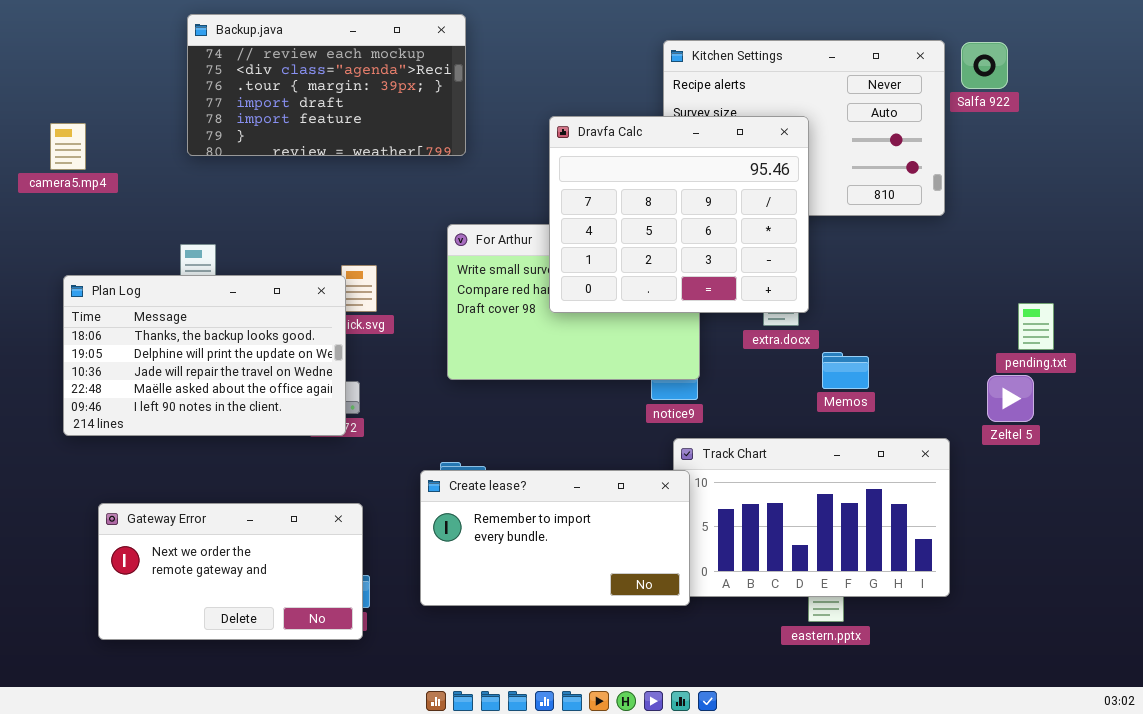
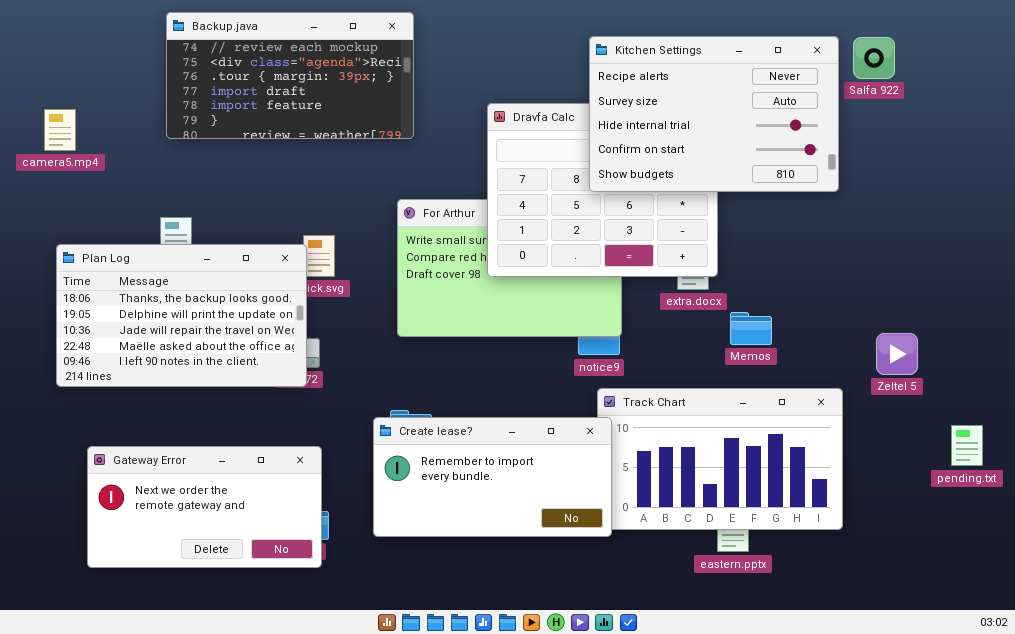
Kitchen Settings: [663,40,945,216] -> [589,36,839,192], raised
pending.txt: [1018,303,1054,350] -> [951,425,983,466], moved

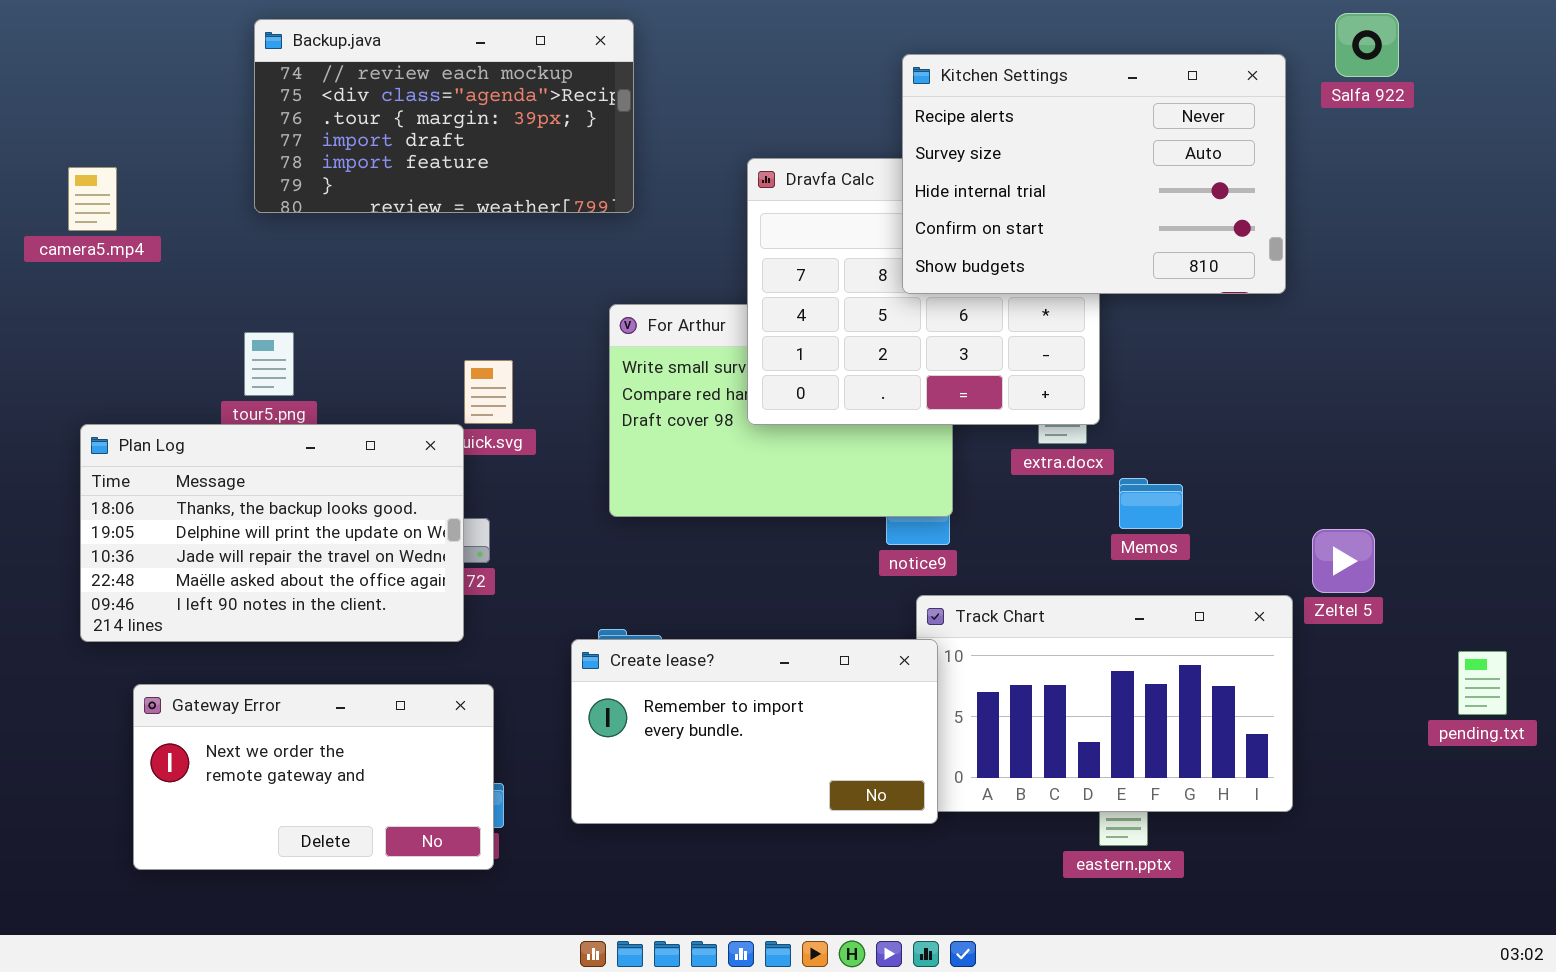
Salfa 922: [853,37,895,79] -> [1335,13,1399,77], moved
Plan Log: [56,244,307,387] -> [80,424,464,642], moved
Zeltel 5: [876,333,918,375] -> [1312,529,1375,593], moved

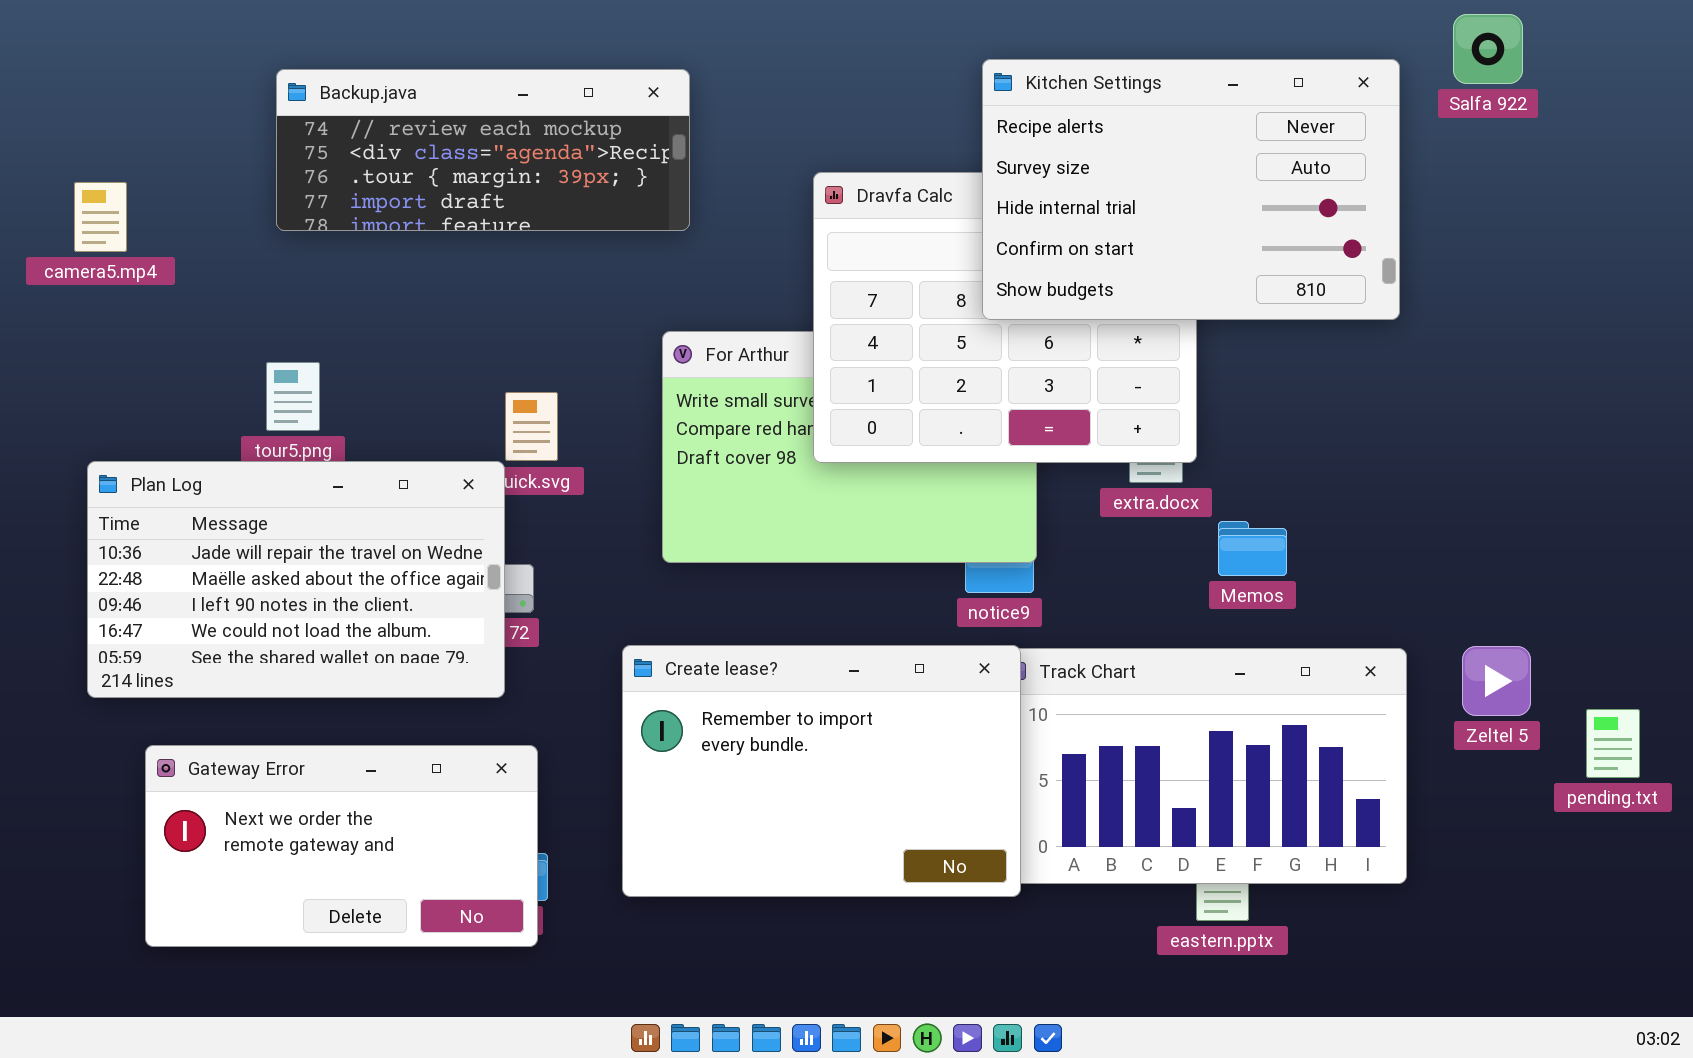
Backup.java: [254,19,634,213] -> [276,69,690,231], resized
Plan Log: [80,424,464,642] -> [87,461,505,698], scrolled down 2 rows
Zeltel 5: [1312,529,1375,593] -> [1462,646,1531,716], moved
Create lease?: [571,639,938,824] -> [622,645,1021,897], resized

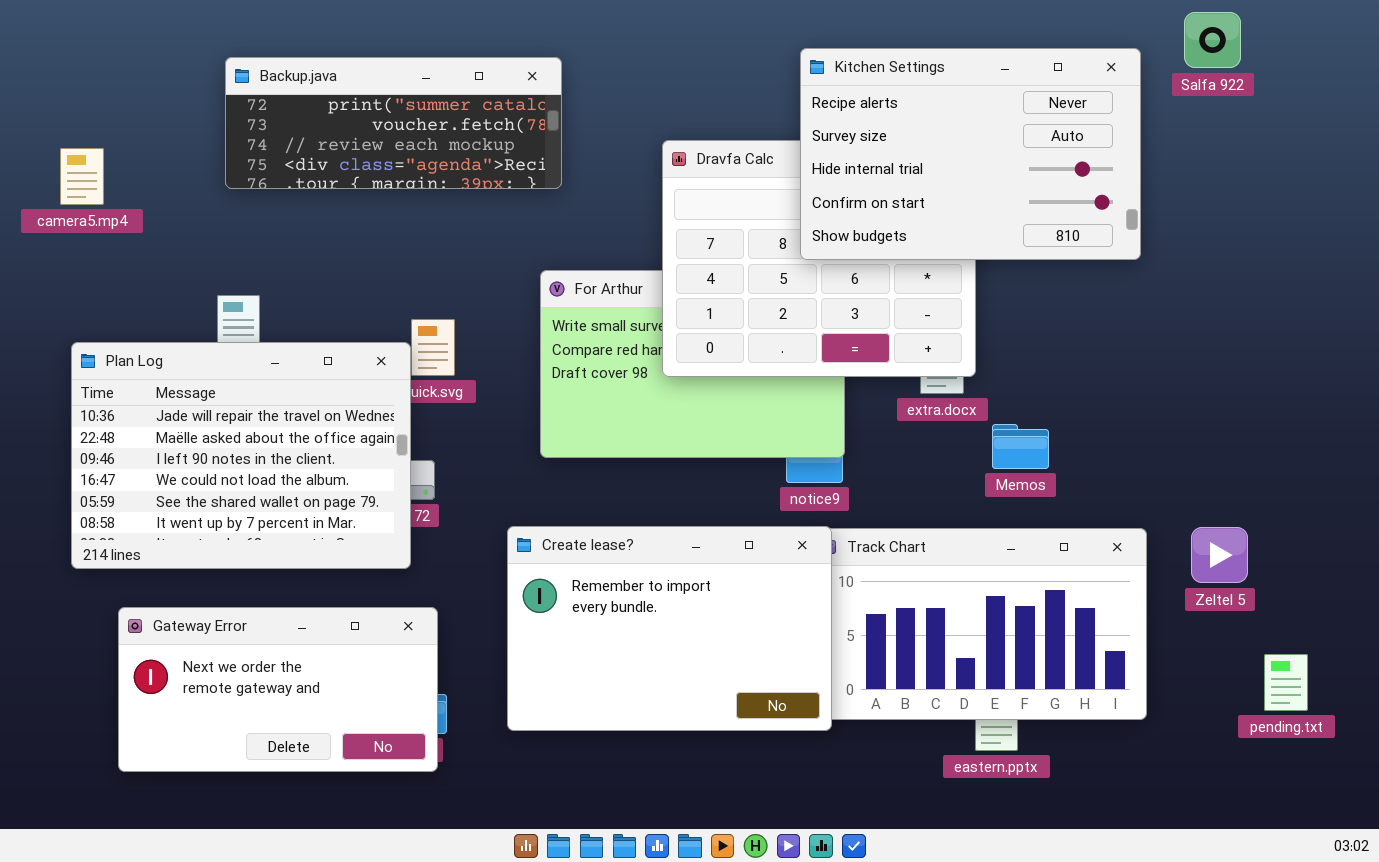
Backup.java: [276,69,690,231] -> [225,57,562,189], scrolled up 2 rows
Plan Log: [87,461,505,698] -> [71,342,411,569], resized
pending.txt: [1586,709,1640,778] -> [1264,654,1308,711], moved

